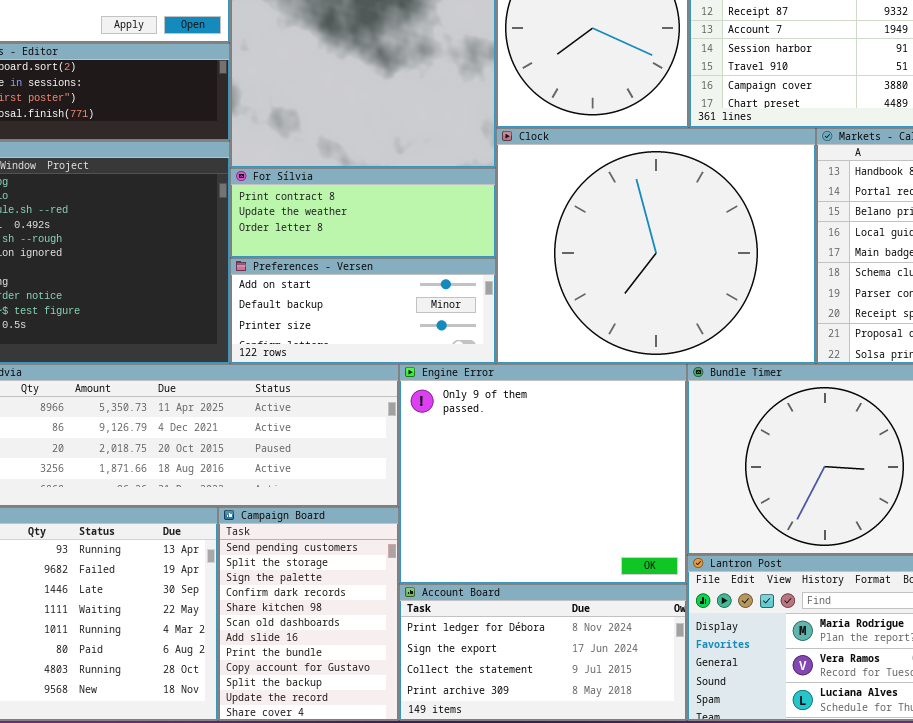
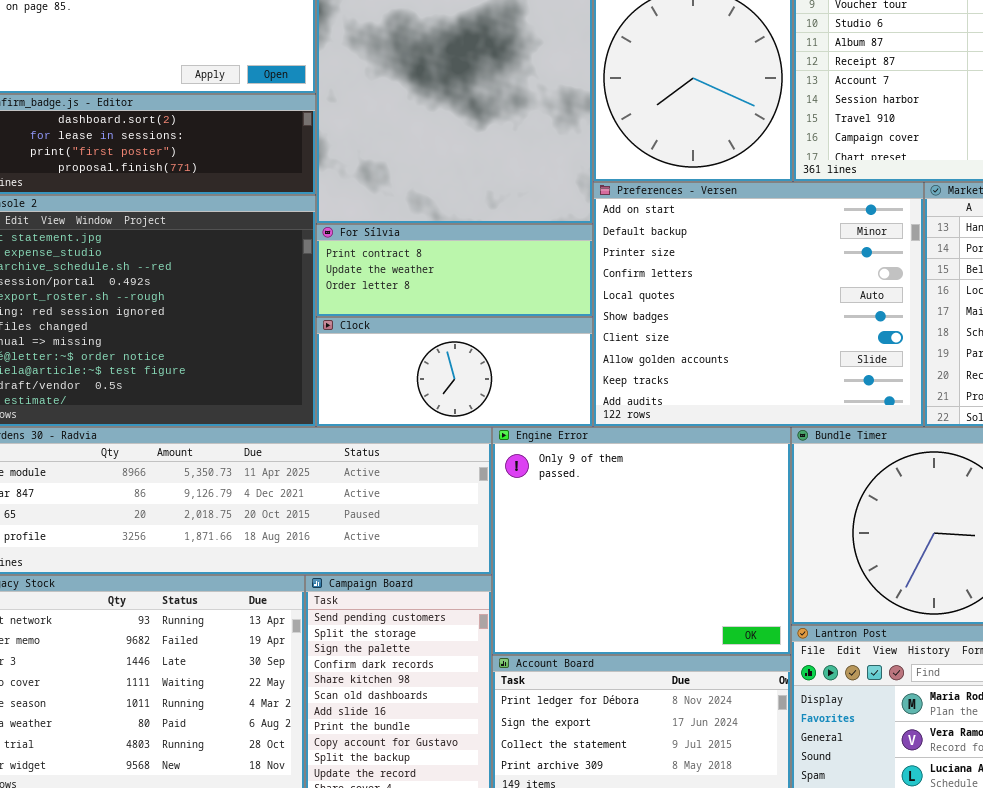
Clock: [496,128,816,364] -> [316,317,593,427], moved, resized
Preferences - Versen: [230,258,496,364] -> [593,182,924,427], moved, resized

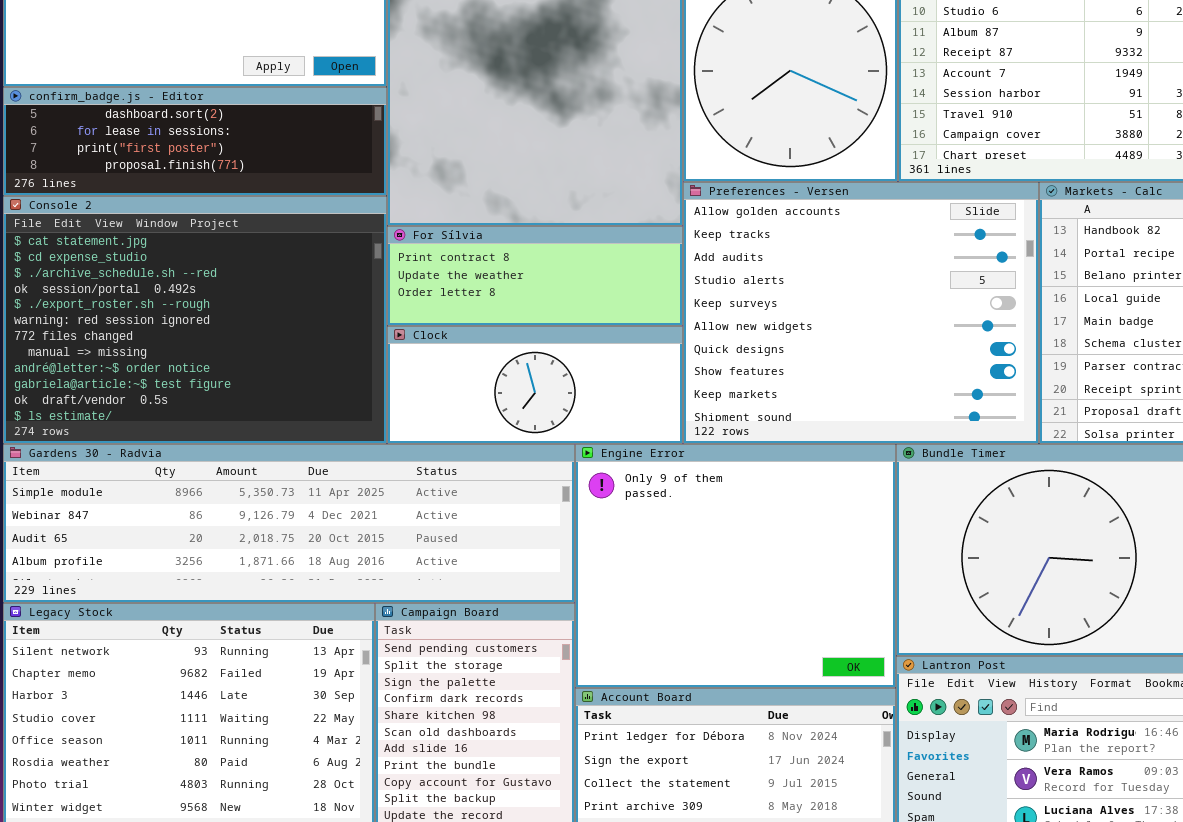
Preferences - Versen: [593,182,924,427] -> [683,182,1039,444], scrolled down 7 rows

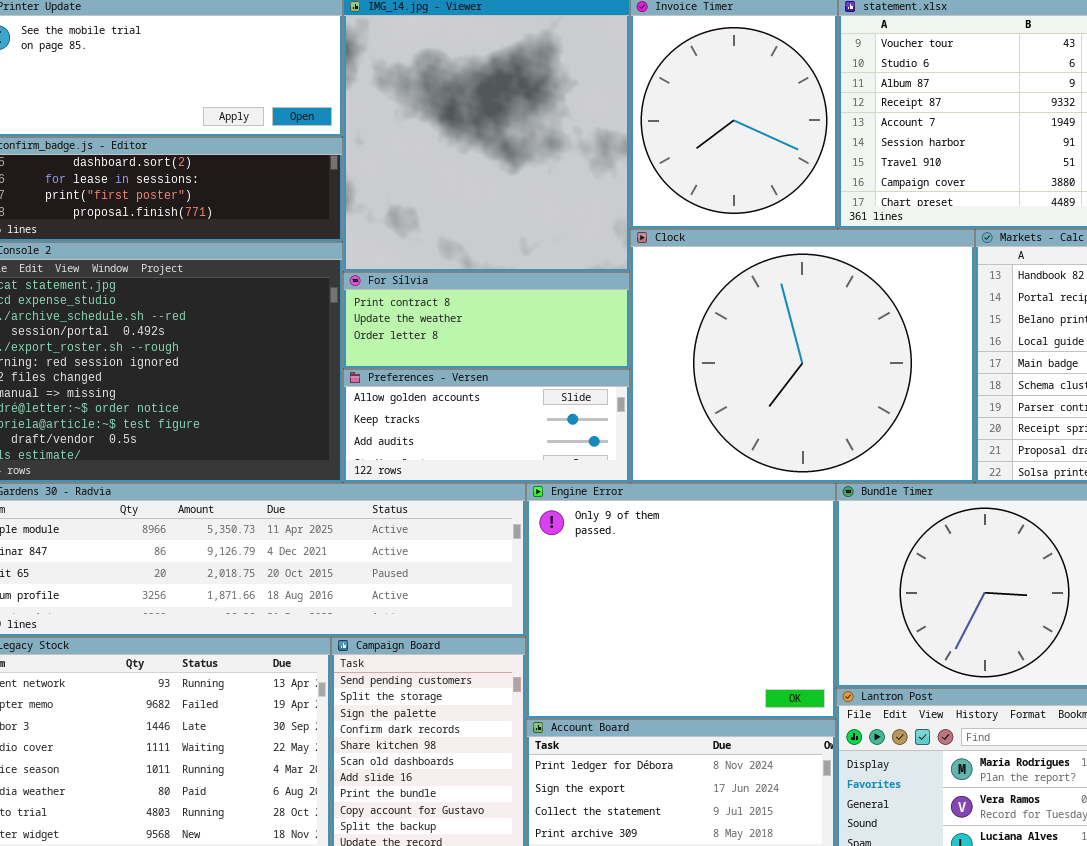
Preferences - Versen: [683,182,1039,444] -> [343,369,630,483], moved, resized
Clock: [387,326,683,444] -> [630,229,975,483], moved, resized

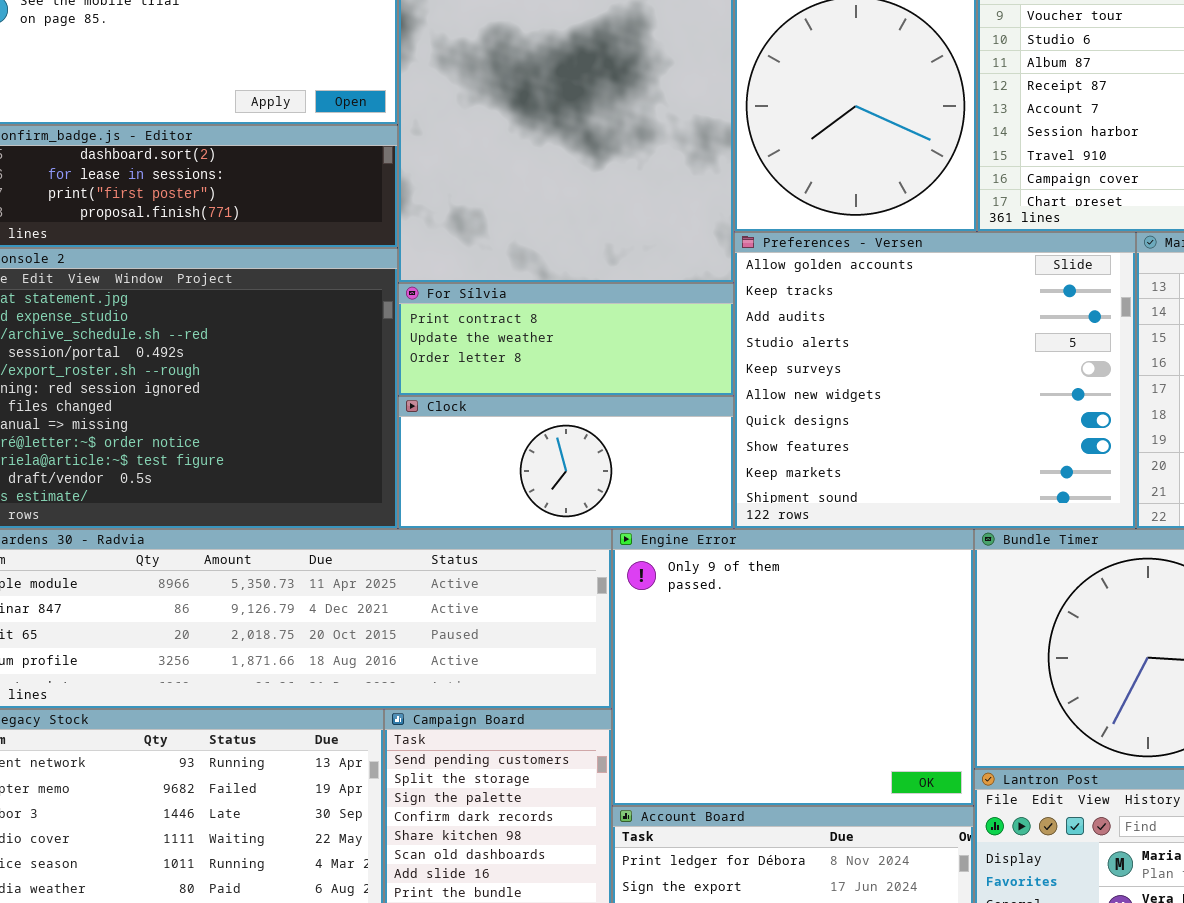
Clock: [630,229,975,483] -> [398,396,734,529], moved, resized
Preferences - Versen: [343,369,630,483] -> [734,232,1136,529], moved, resized

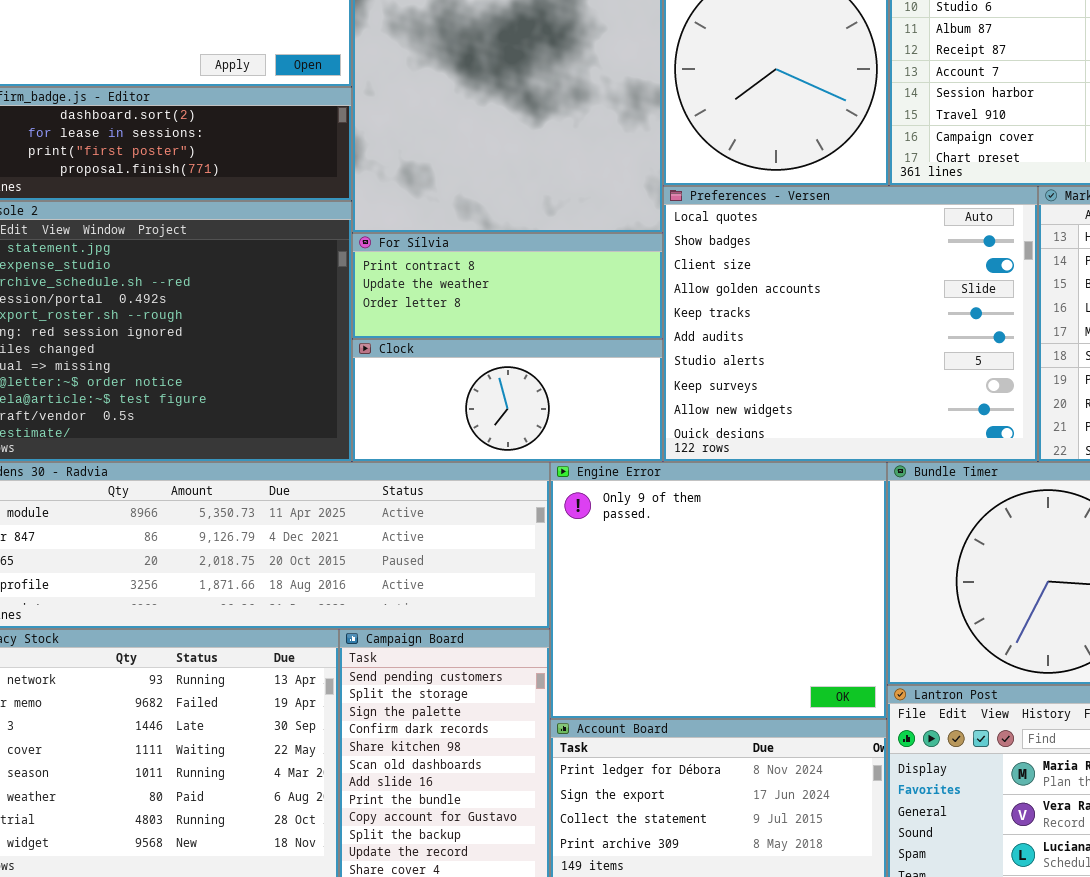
Preferences - Versen: [734,232,1136,529] -> [663,186,1038,462], scrolled up 3 rows

